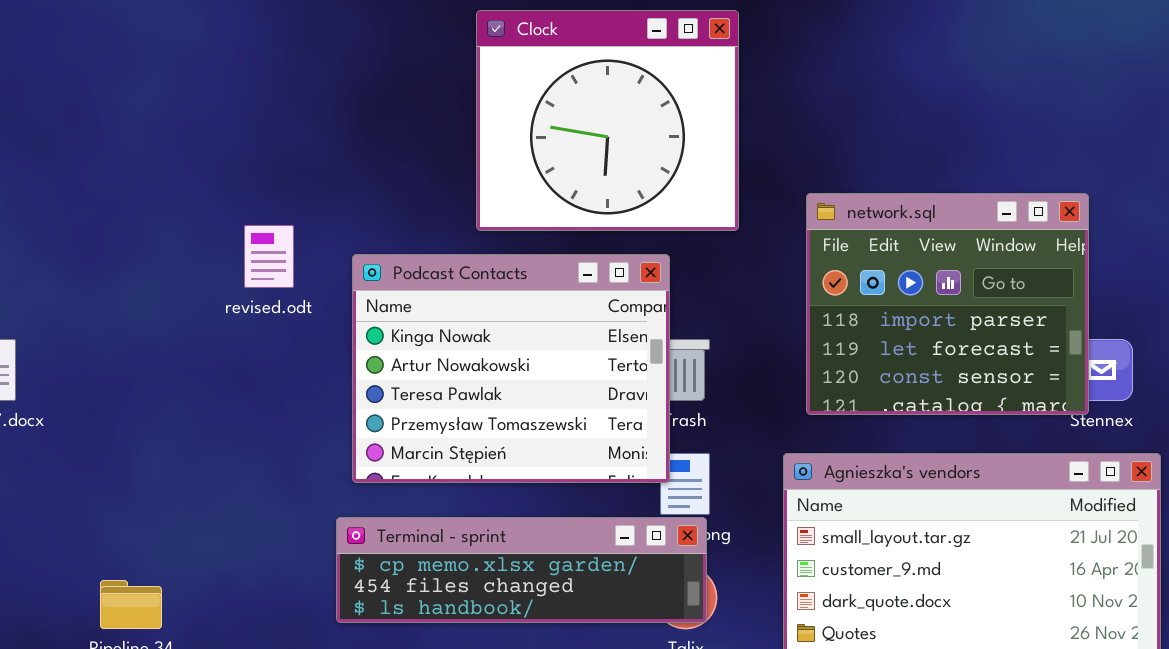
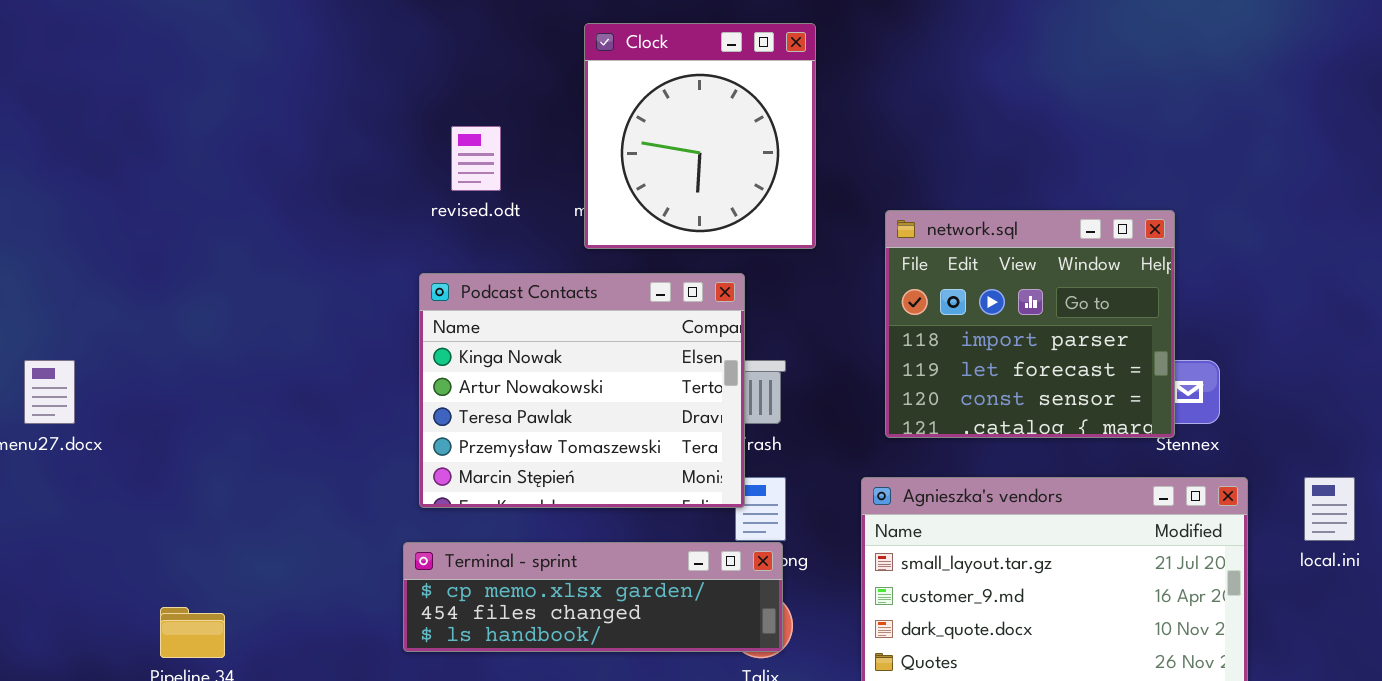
Clock: [476,10,739,231] -> [584,23,816,249], resized
revised.odt: [244,225,294,288] -> [451,126,501,191], moved

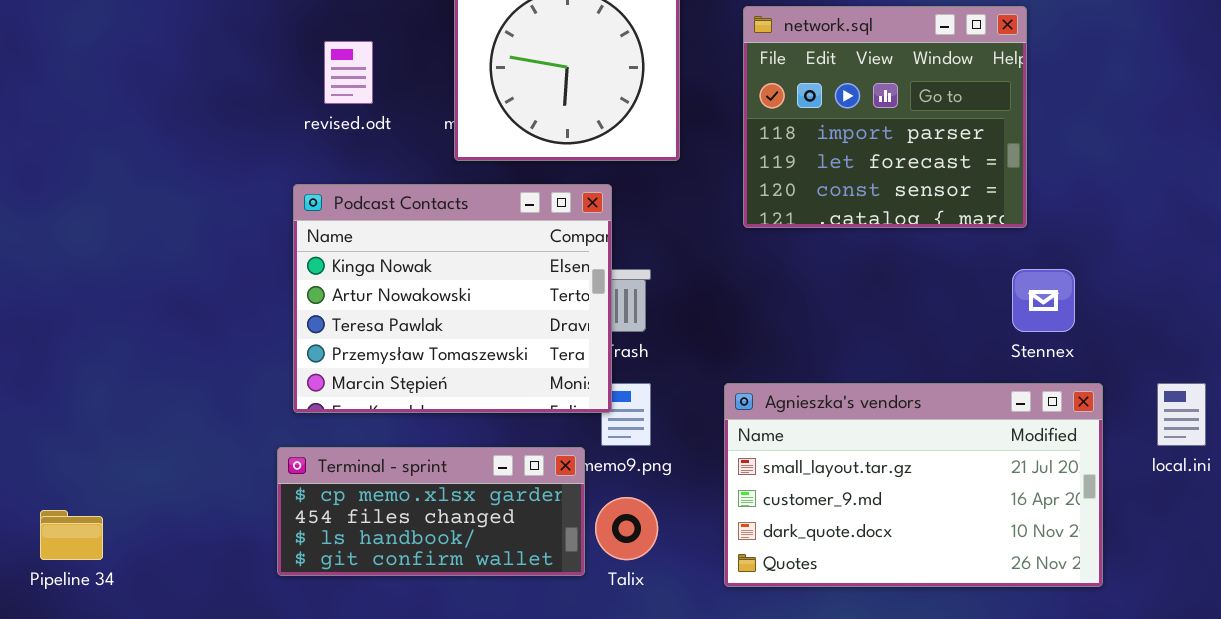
network.sql: [885,210,1175,438] -> [743,6,1027,228], moved
Terminal - sprint: [403,542,783,652] -> [277,447,585,576], resized

